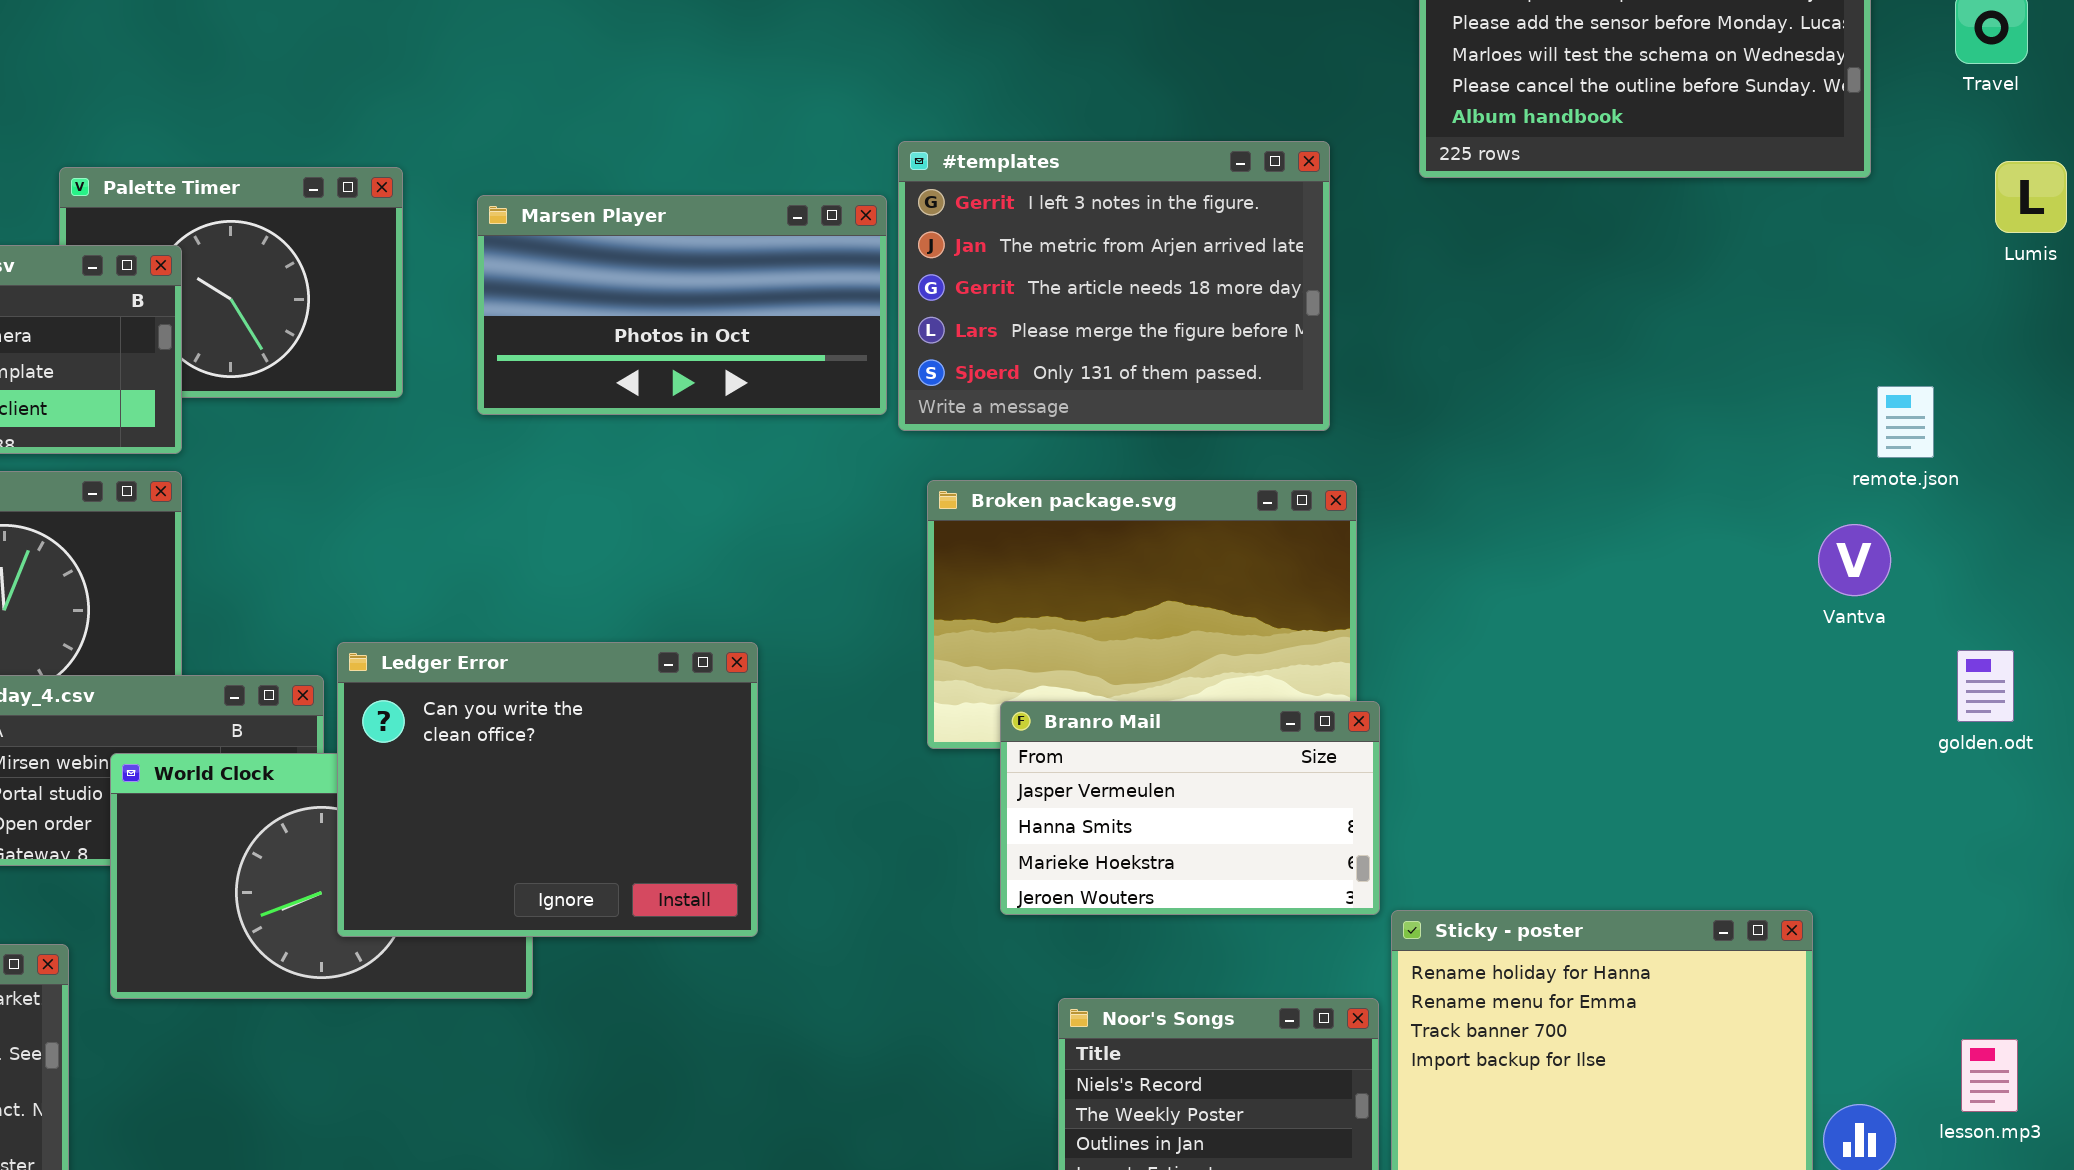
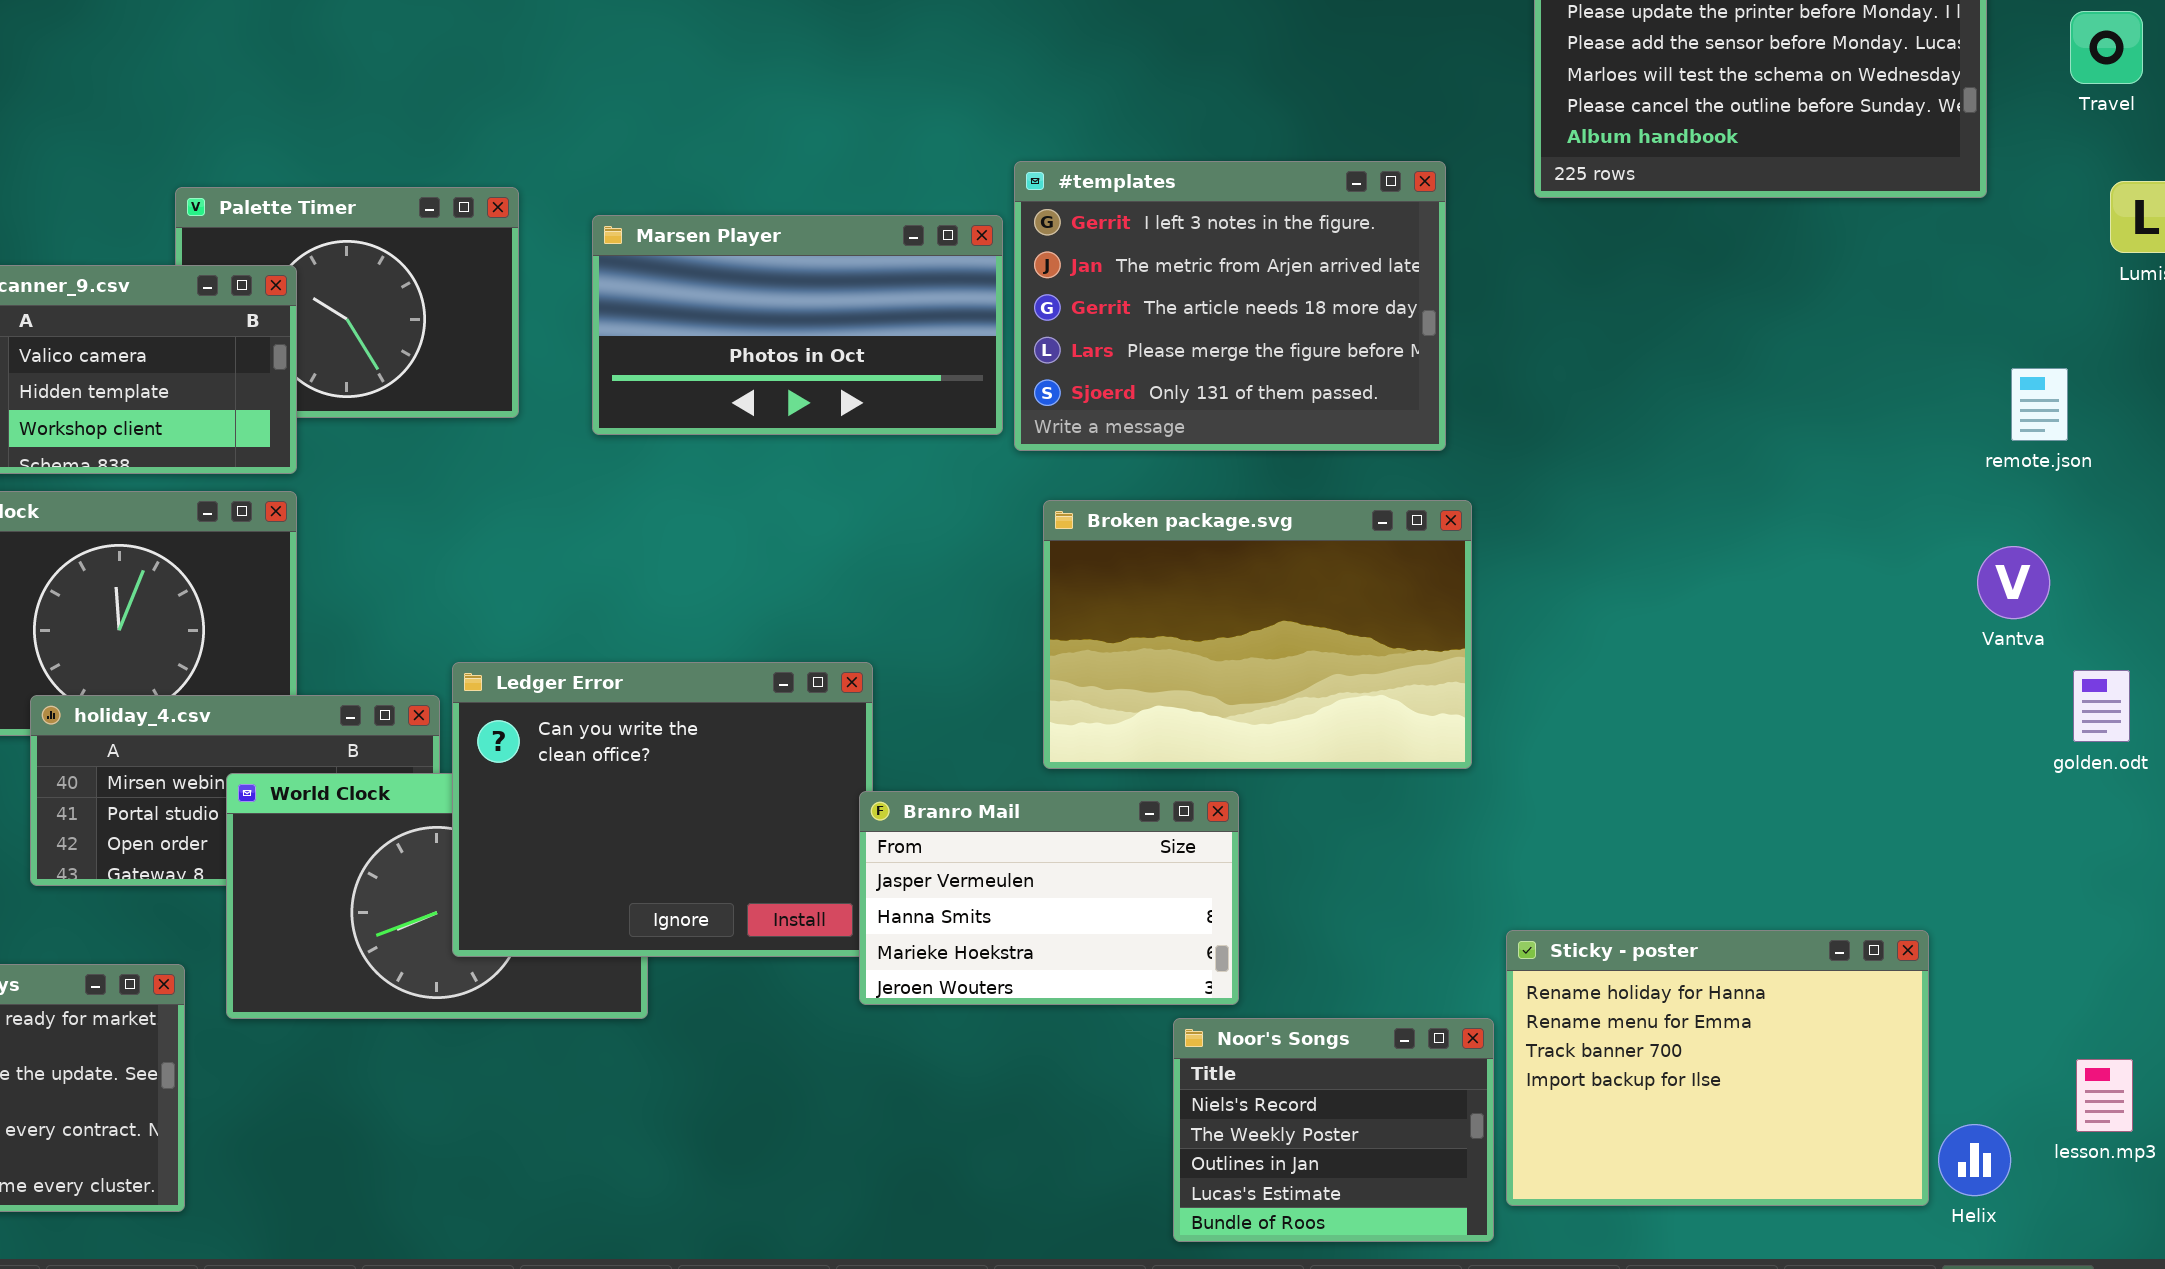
remote.json: [1877,386,1934,458] -> [2011,368,2068,441], moved
Vantva: [1818,524,1891,596] -> [1977,546,2050,619], moved
Branro Mail: [1000,701,1380,915] -> [859,791,1239,1005], moved

